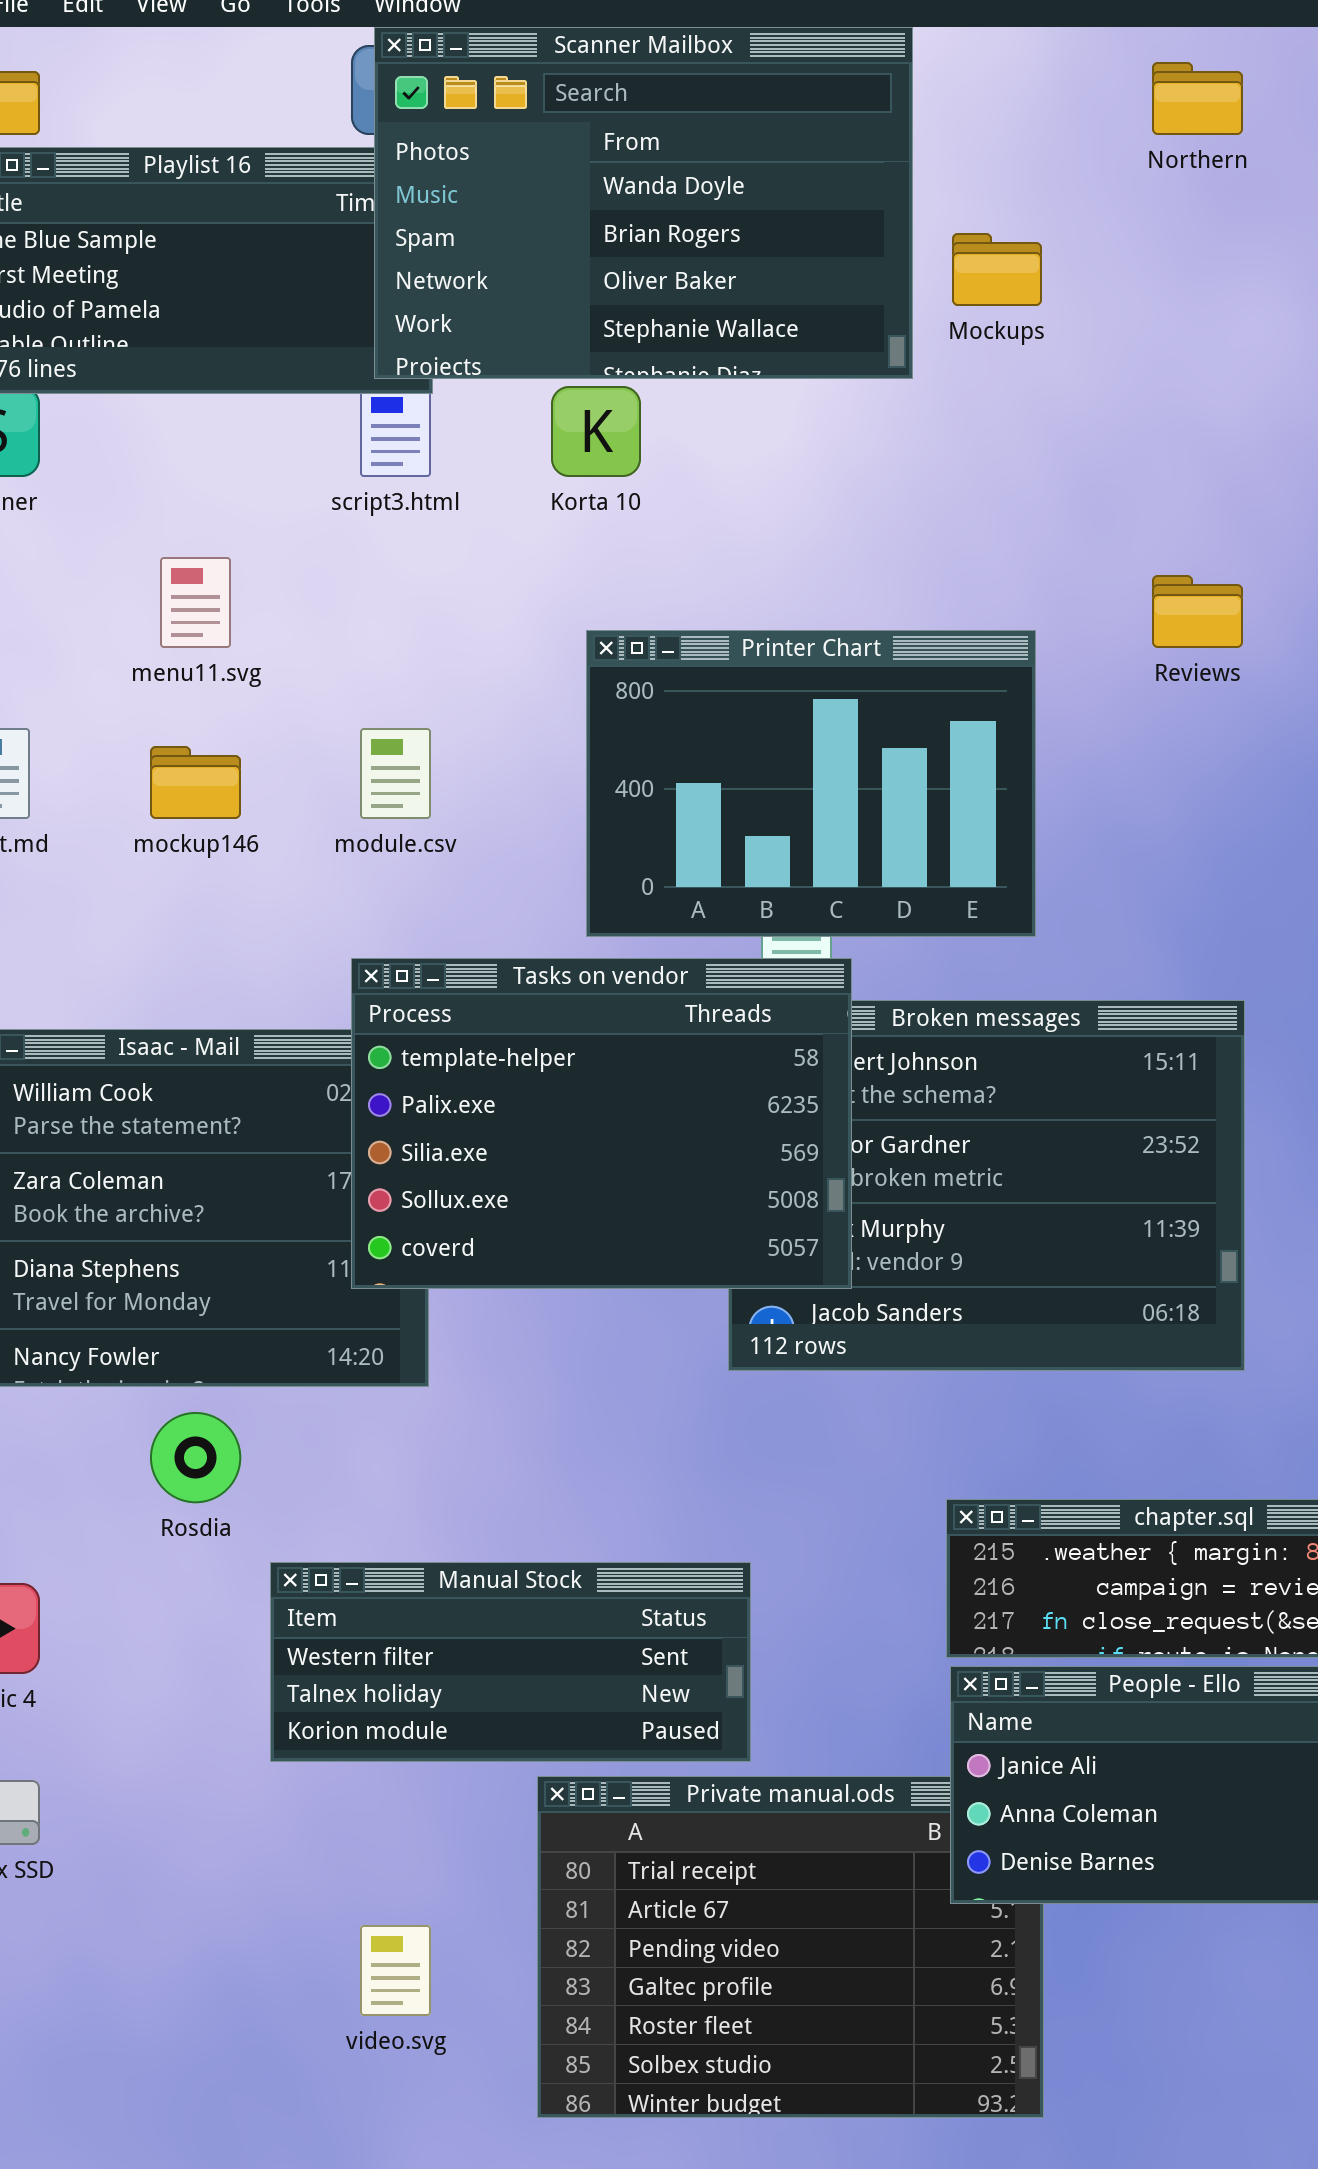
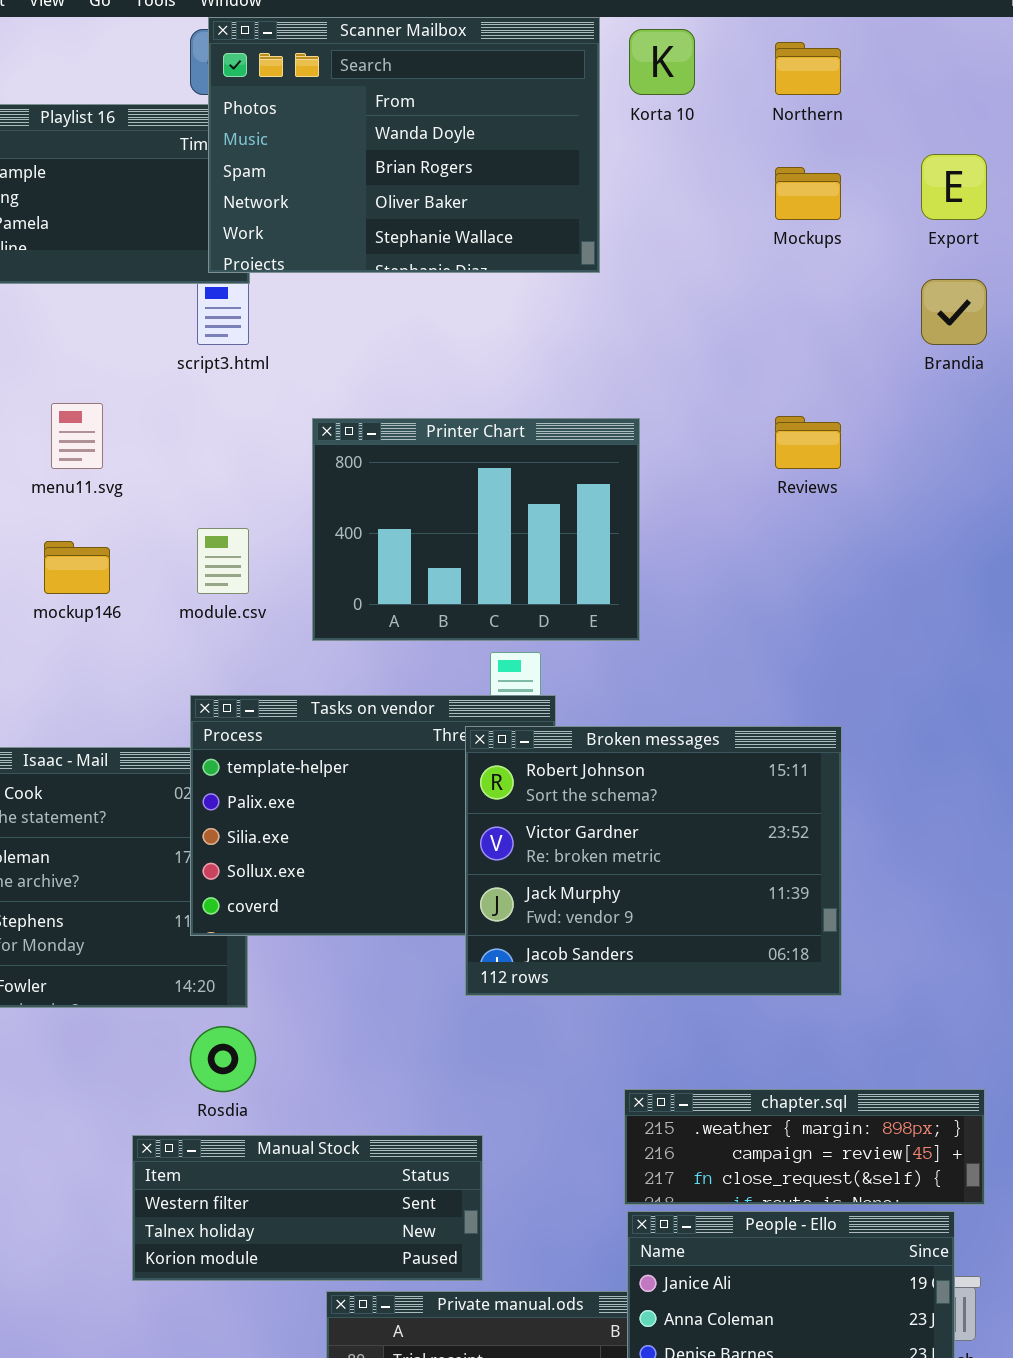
Mockups: [952,233,1042,306] -> [775,167,841,220], moved
Korta 10: [551,386,641,477] -> [629,29,695,95], moved
Printer Chart: [586,630,1036,937] -> [312,418,640,641], moved
Broken messages: [728,1000,1245,1371] -> [465,726,842,996], raised
Rosdia: [150,1412,241,1503] -> [190,1026,256,1092], moved

